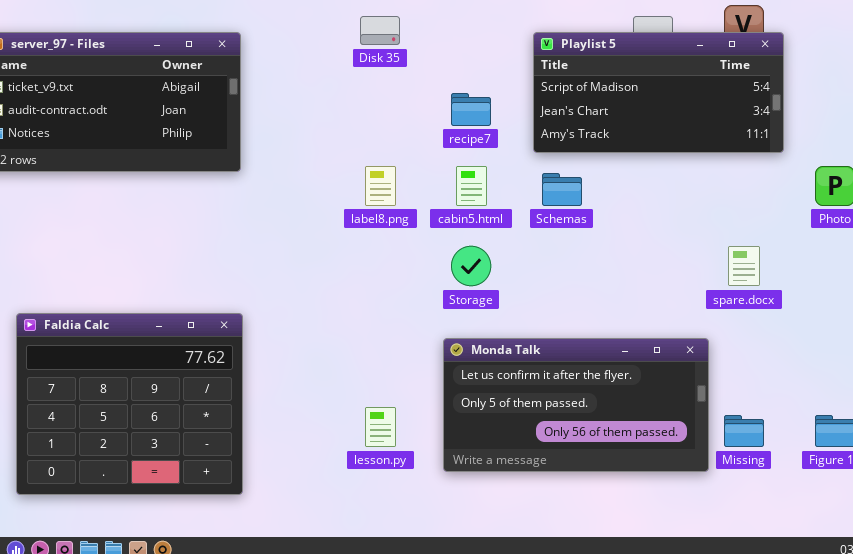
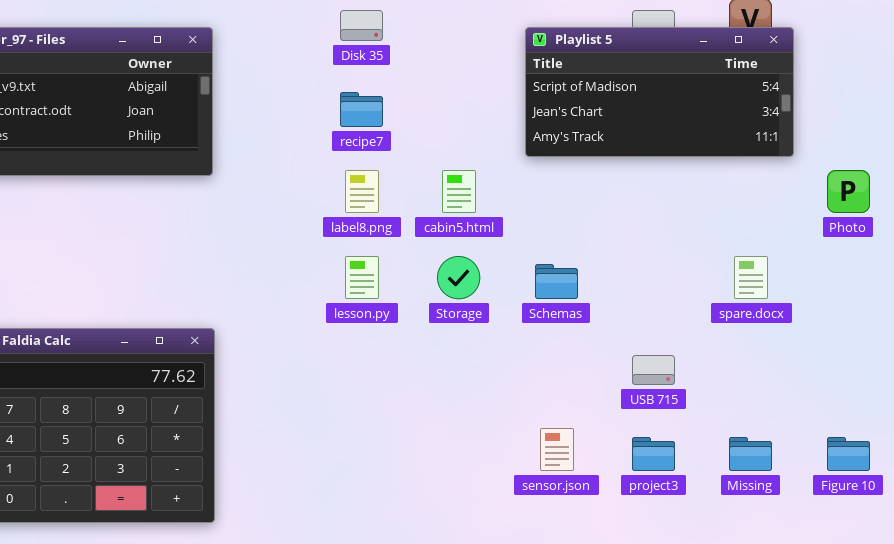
recipe7: [451,93,491,126] -> [340,92,383,127], moved
Schemas: [542,173,582,206] -> [535,264,578,299], moved
Monda Talk: [443,338,709,472] -> none, closed
lesson.py: [365,407,396,447] -> [345,256,379,299], moved

